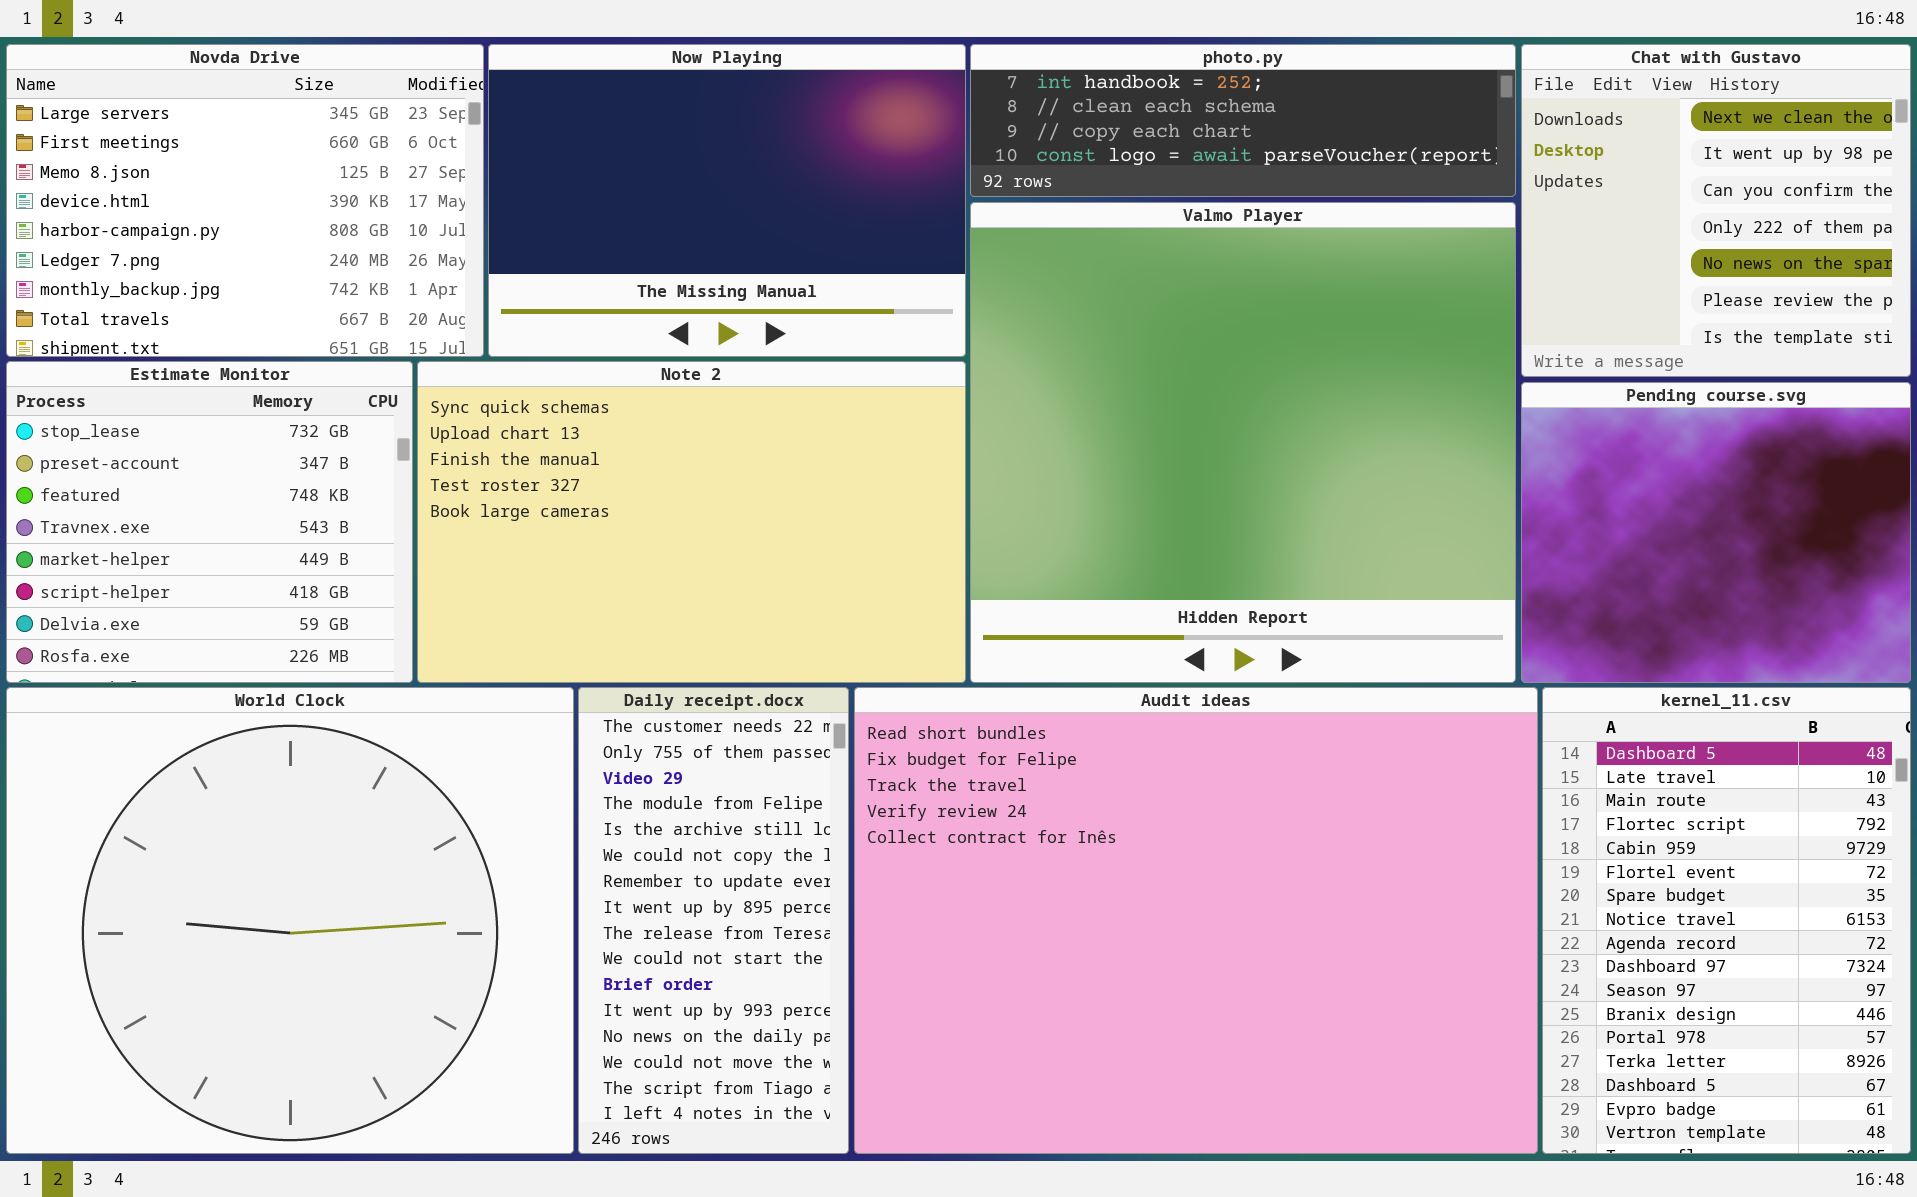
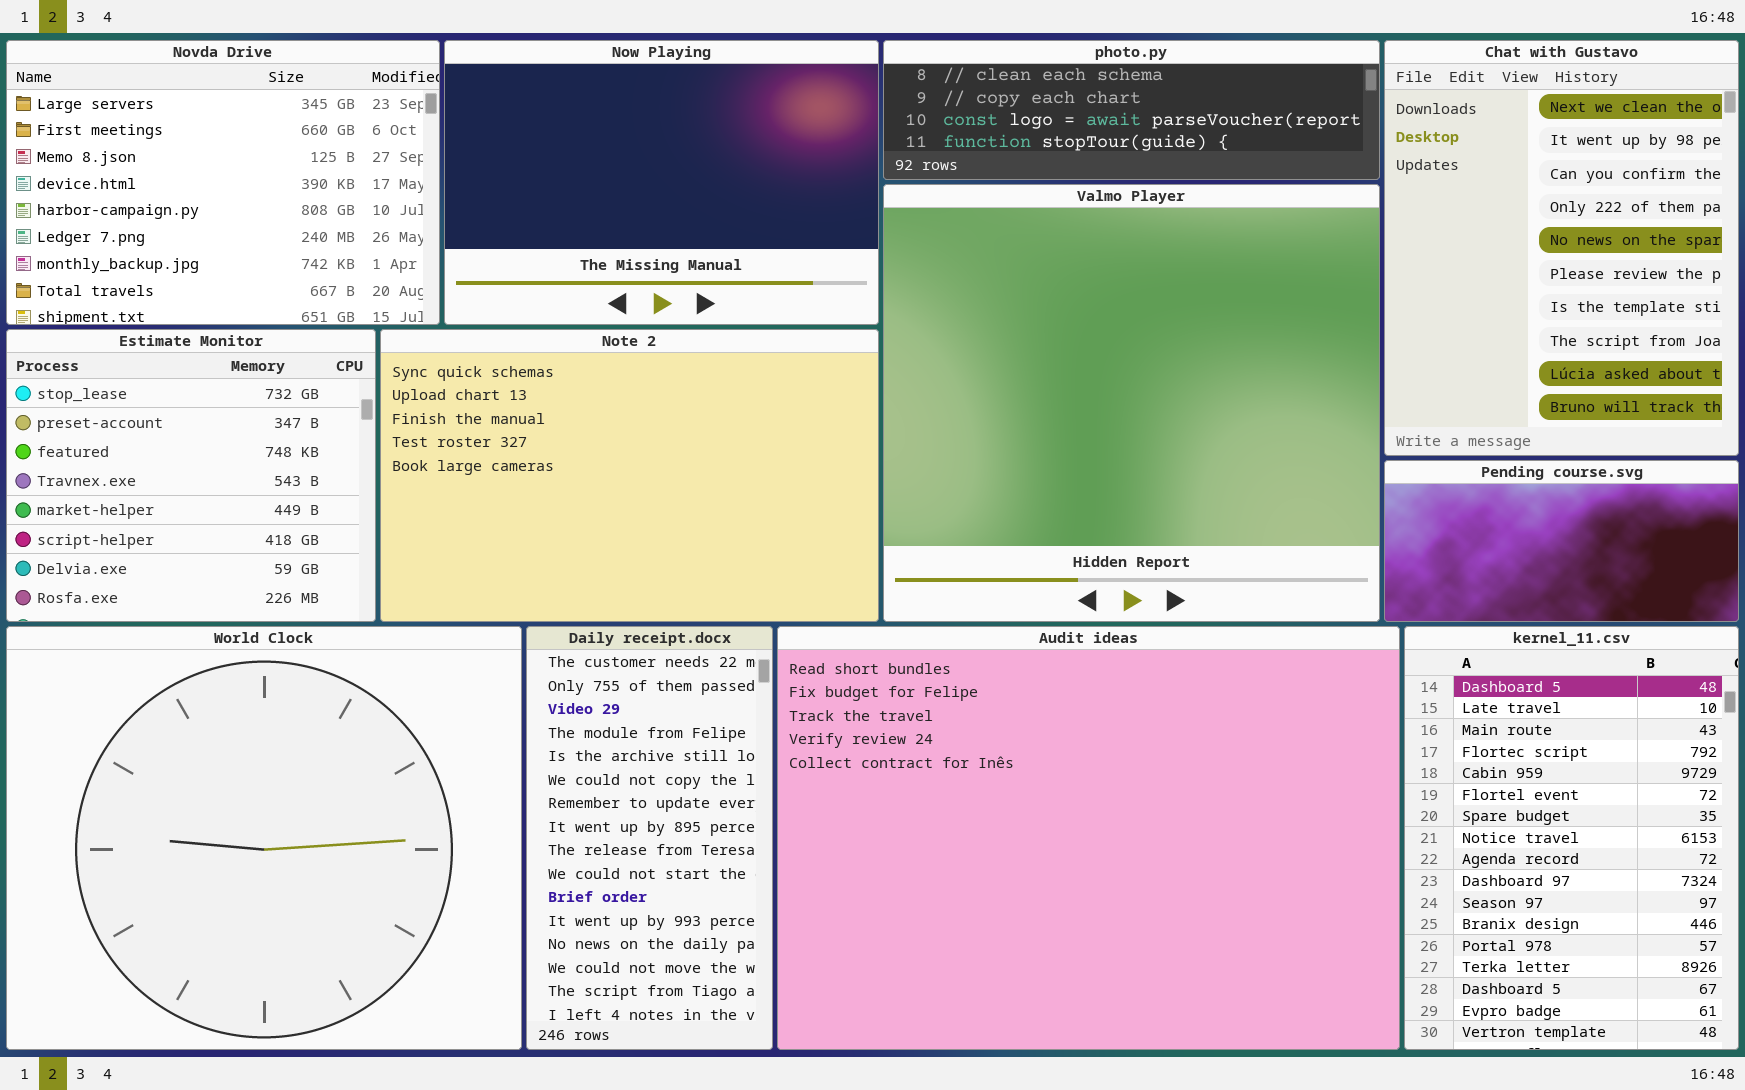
photo.py: [970,44,1516,197] -> [883,40,1380,180], scrolled down 1 row
Chat with Gustavo: [1521,44,1911,377] -> [1384,40,1739,456], resized
Pending course.svg: [1521,382,1911,683] -> [1384,460,1739,622], resized

